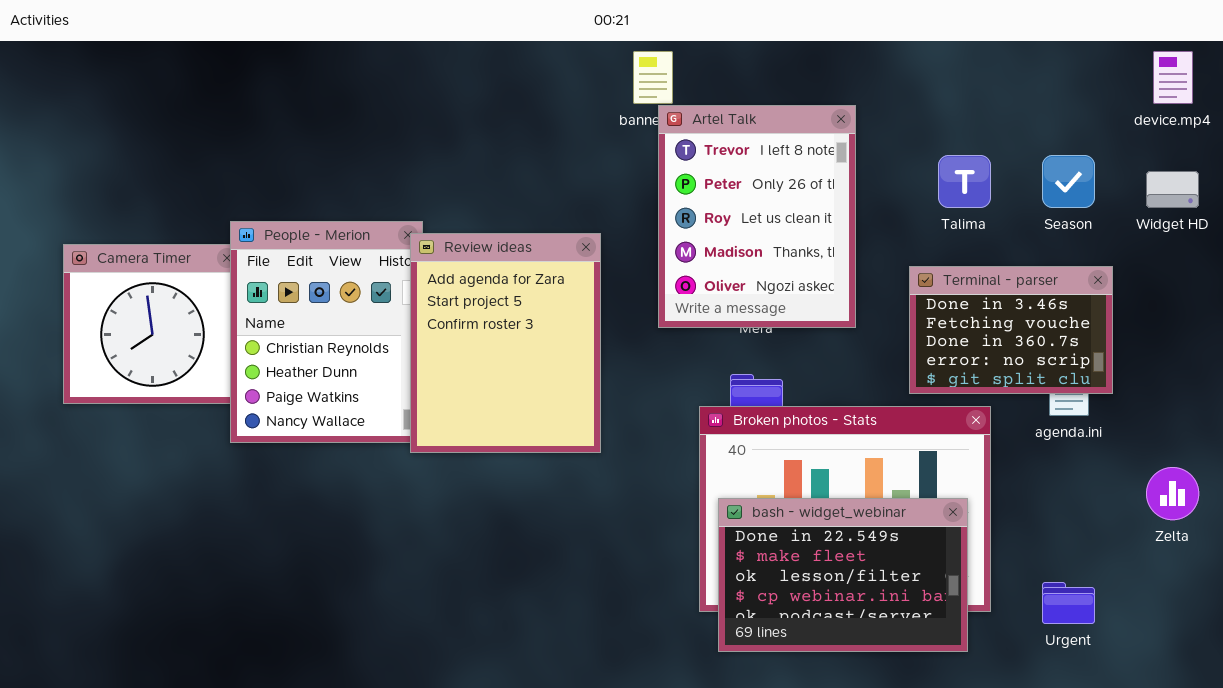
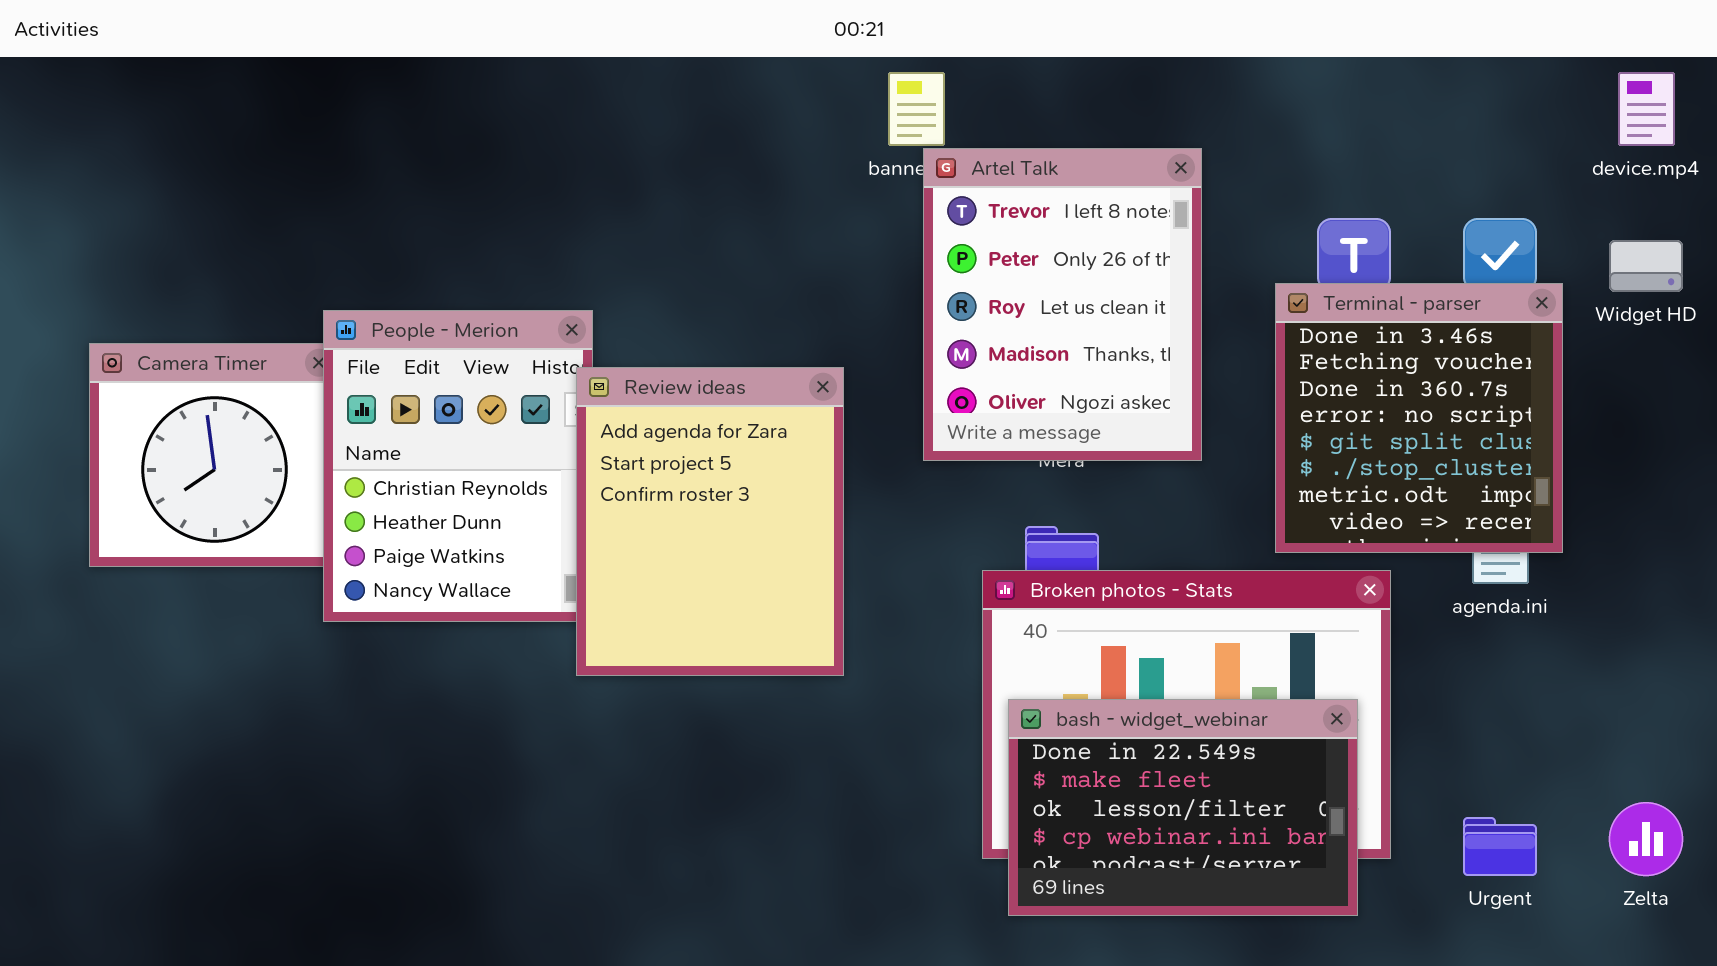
Review ideas: [410,233,601,453] -> [576,367,844,676], moved
Terminal - parser: [909,266,1113,394] -> [1275,283,1563,553], resized
Zelta: [1146,467,1199,520] -> [1609,802,1683,876], moved

